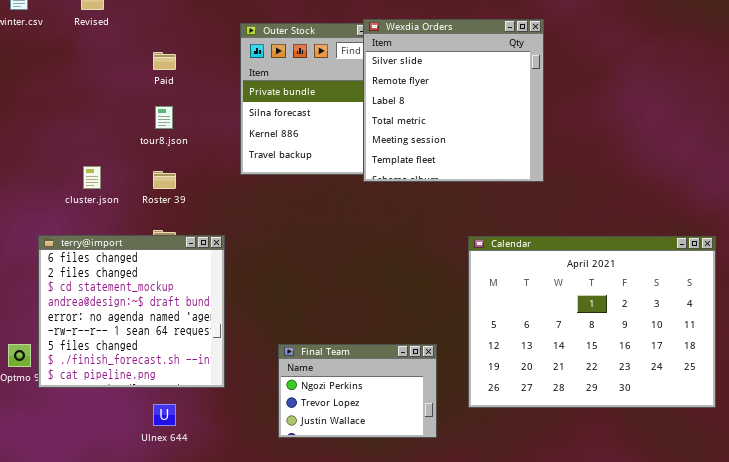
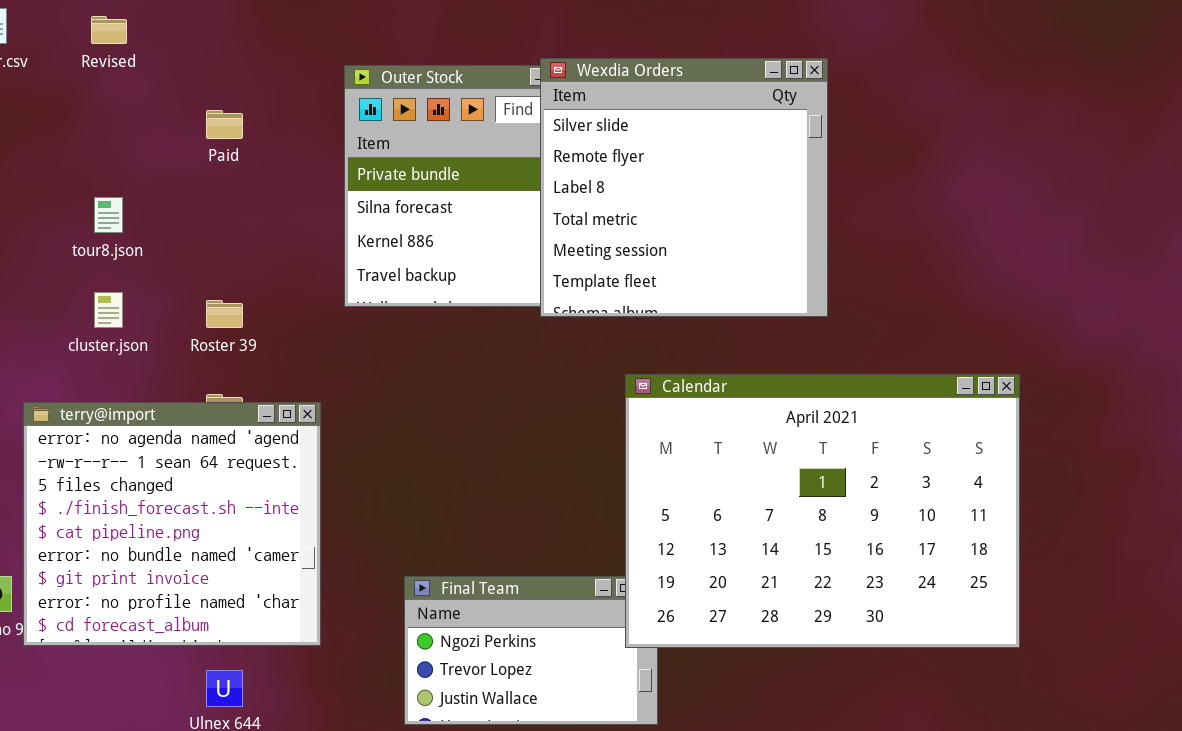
tour8.json: [155,106,173,129] -> [94,197,123,233], moved
terry@import: [38,235,225,388] -> [23,402,321,646], scrolled down 4 rows
Calendar: [468,236,716,408] -> [625,374,1020,648], moved

